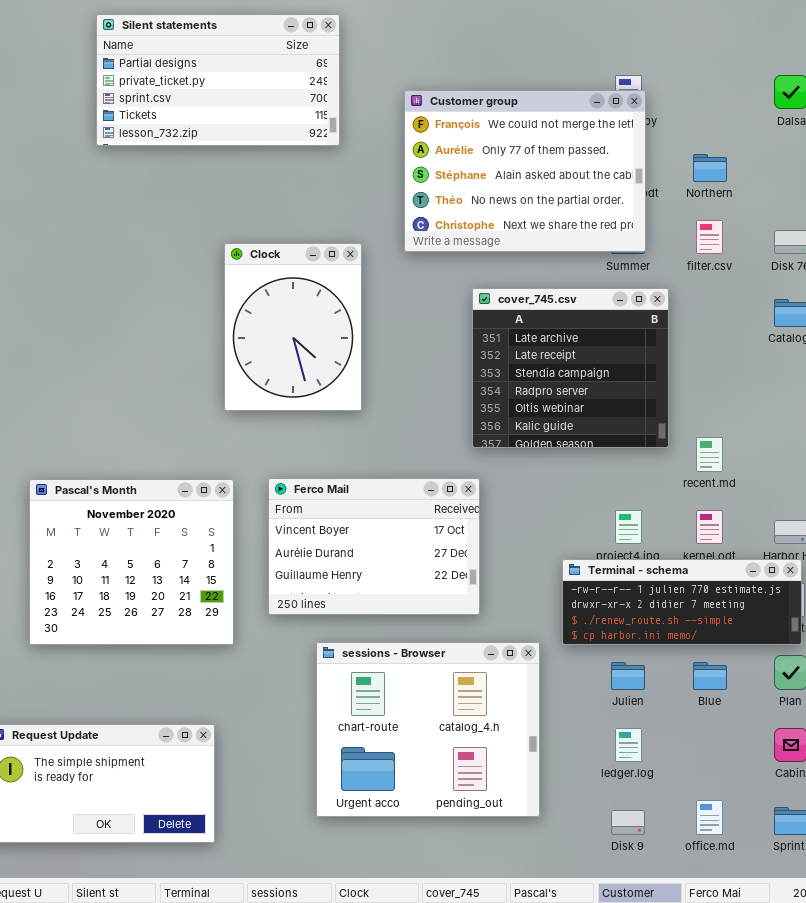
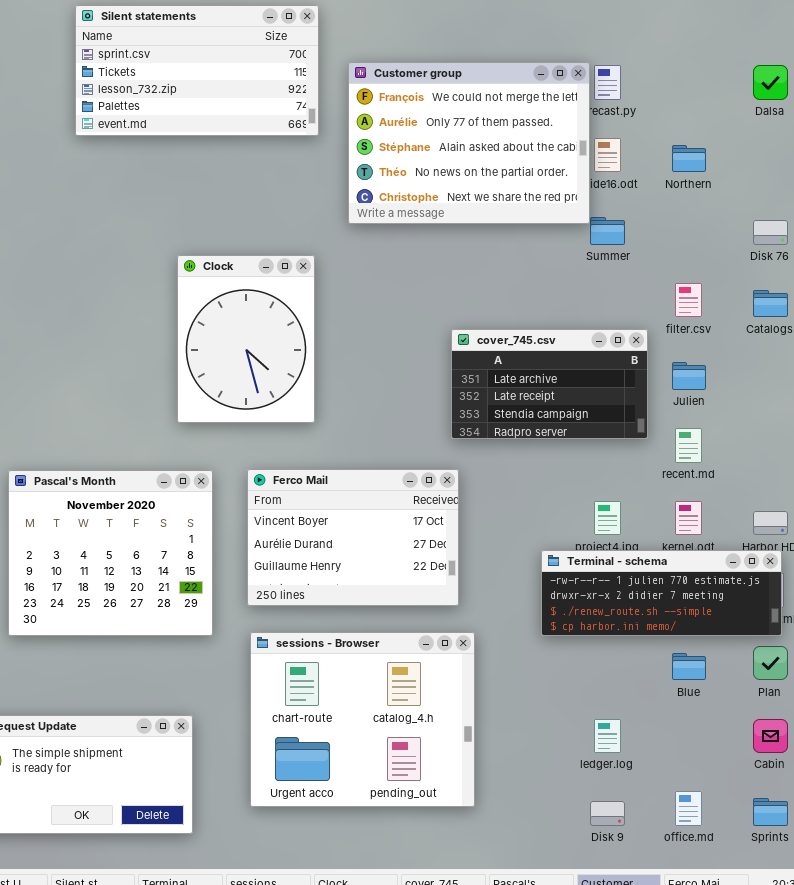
Silent statements: [96,14,340,146] -> [75,5,319,136], scrolled down 2 rows
Customer group: [404,90,646,252] -> [348,62,590,224], moved
filter.csv: [696,220,723,254] -> [675,283,702,317], moved
Clock: [224,243,362,411] -> [177,255,315,423], moved
cover_745.csv: [472,288,669,448] -> [451,329,648,439], resized
sessions - Browser: [316,642,540,817] -> [250,632,475,807], moved
Julien: [611,662,645,690] -> [672,362,706,390], moved

